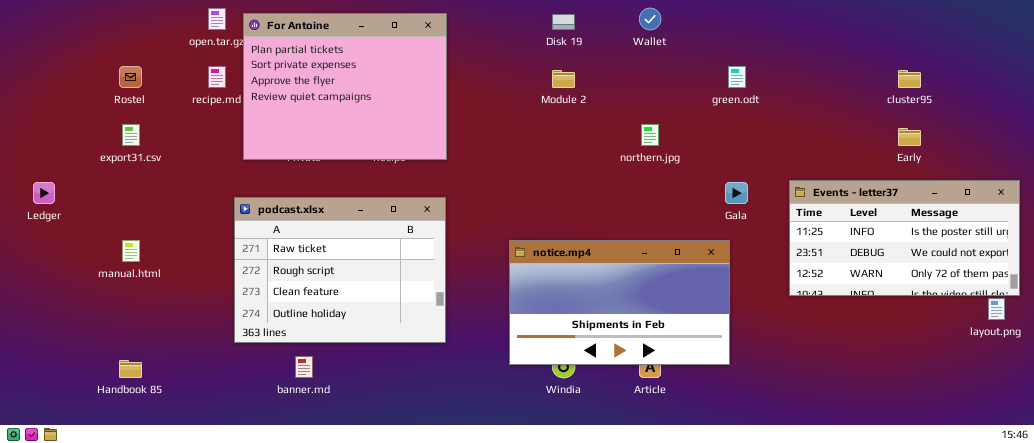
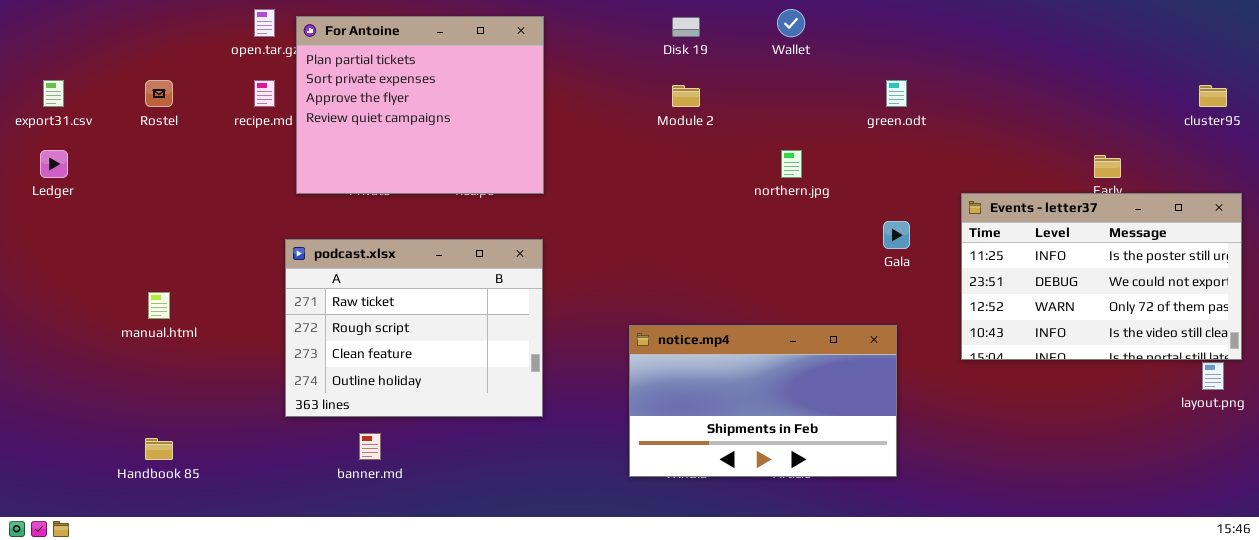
cluster95: [898,70,921,88] -> [1199,85,1227,107], moved
export31.csv: [122,124,140,146] -> [43,80,64,107], moved
Events - letter37: [789,180,1020,296] -> [961,193,1242,360], resized
Ledger: [33,182,55,204] -> [40,150,68,178], moved
notice.mp4: [509,240,730,365] -> [629,325,897,477], moved

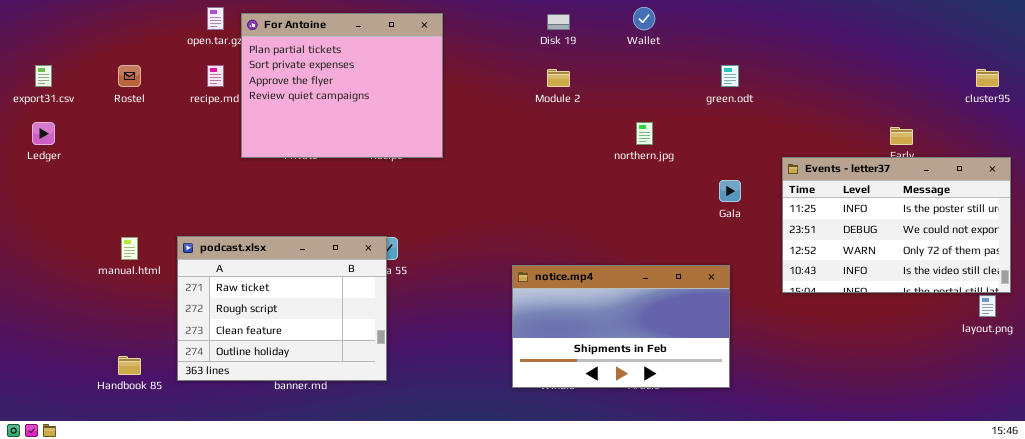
podcast.xlsx: [285,239,543,417] -> [177,236,387,381], moved

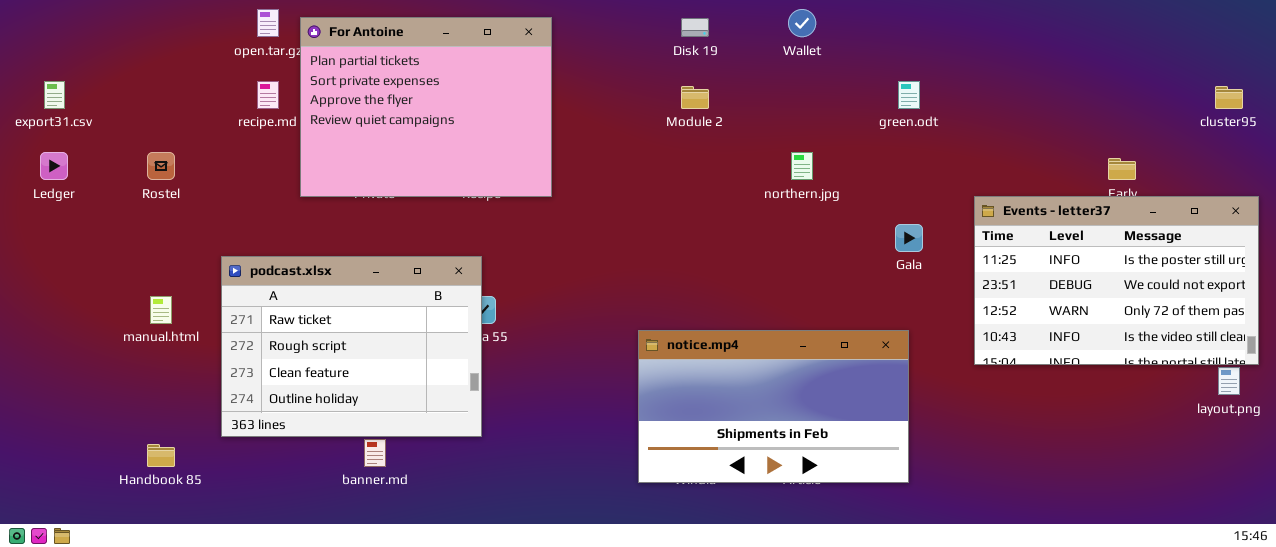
Rostel: [118,65,141,87] -> [147,152,175,180], moved
podcast.xlsx: [177,236,387,381] -> [221,256,482,437], moved

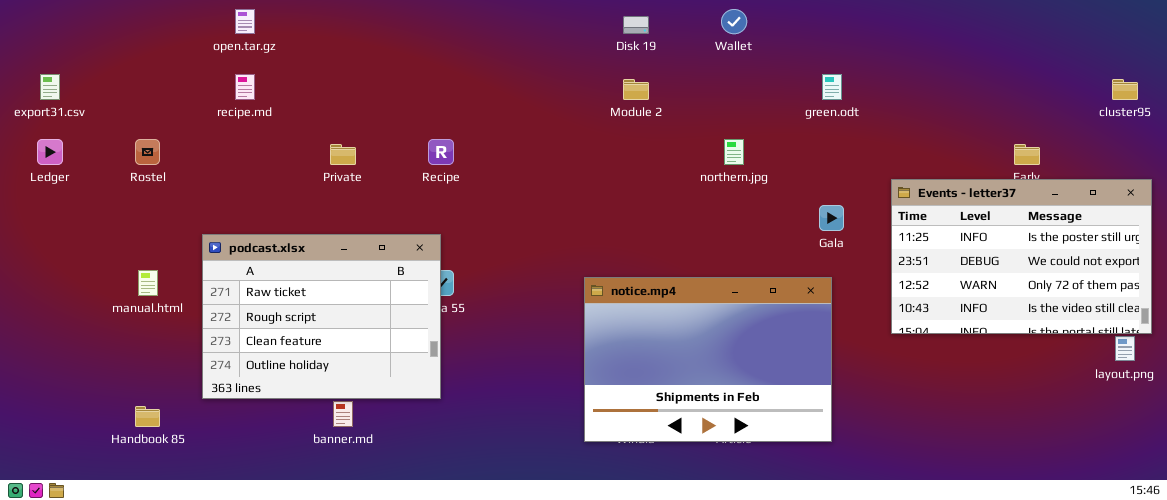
For Antoine: [300,17,552,197] -> none, closed
notice.mp4: [638,330,909,483] -> [584,277,832,442], resized

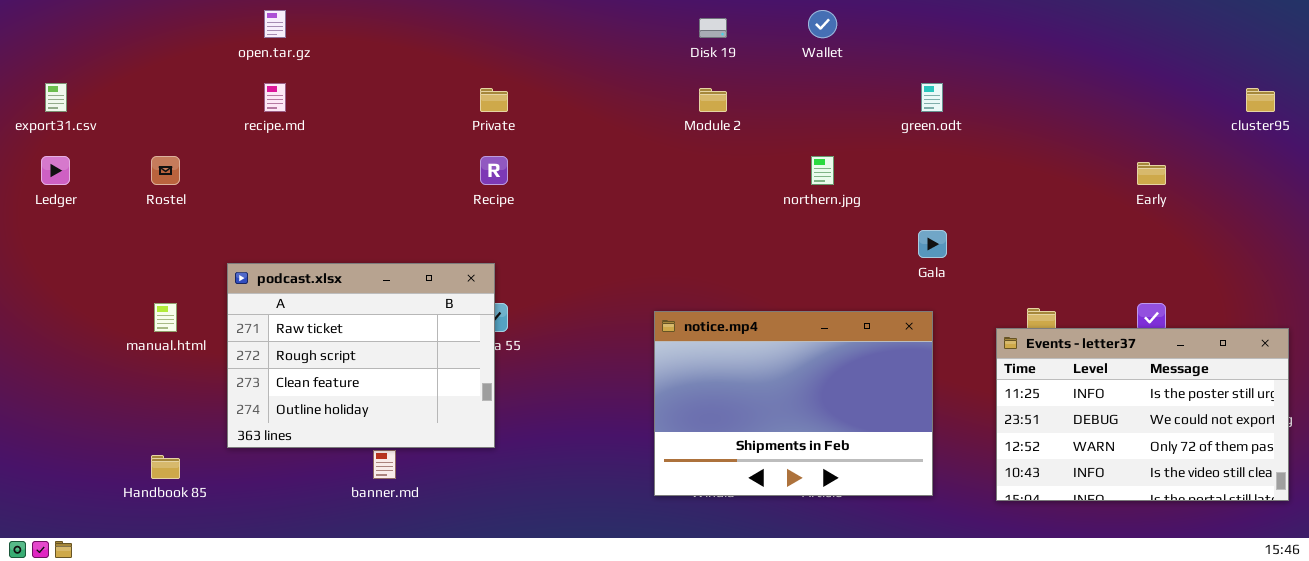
Private: [330,144,356,165] -> [480,88,508,112], moved
Events - letter37: [891,179,1152,334] -> [996,328,1289,501], moved

